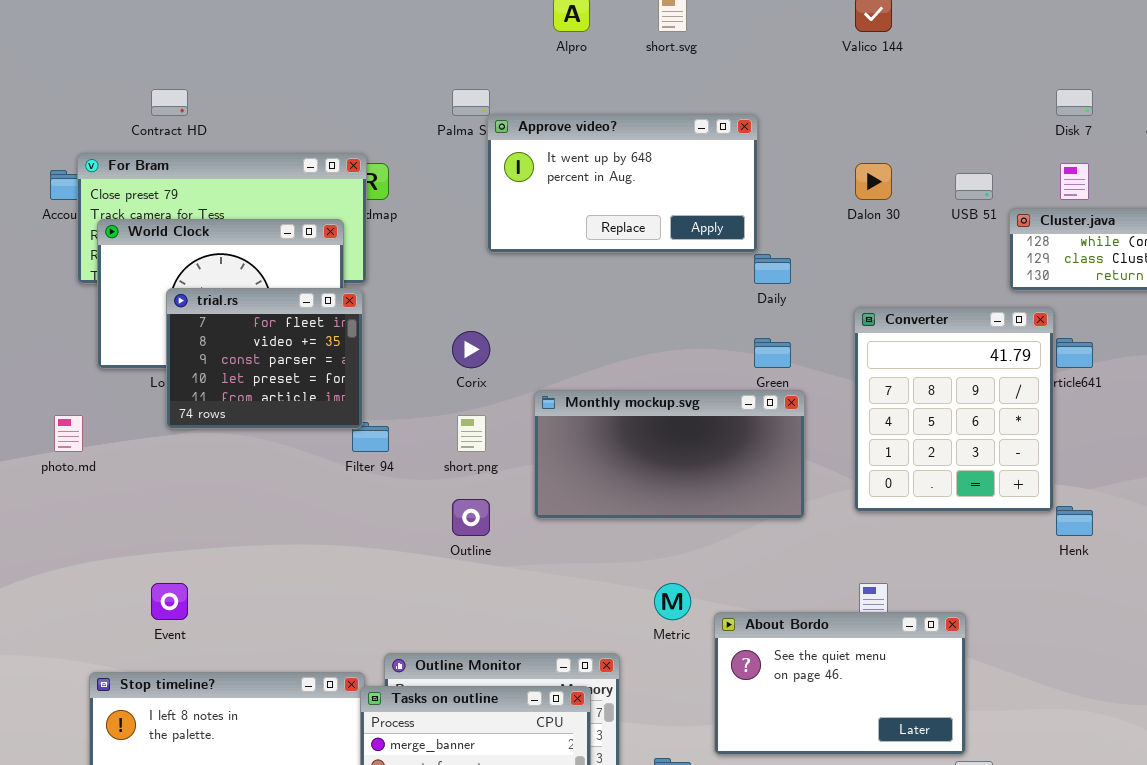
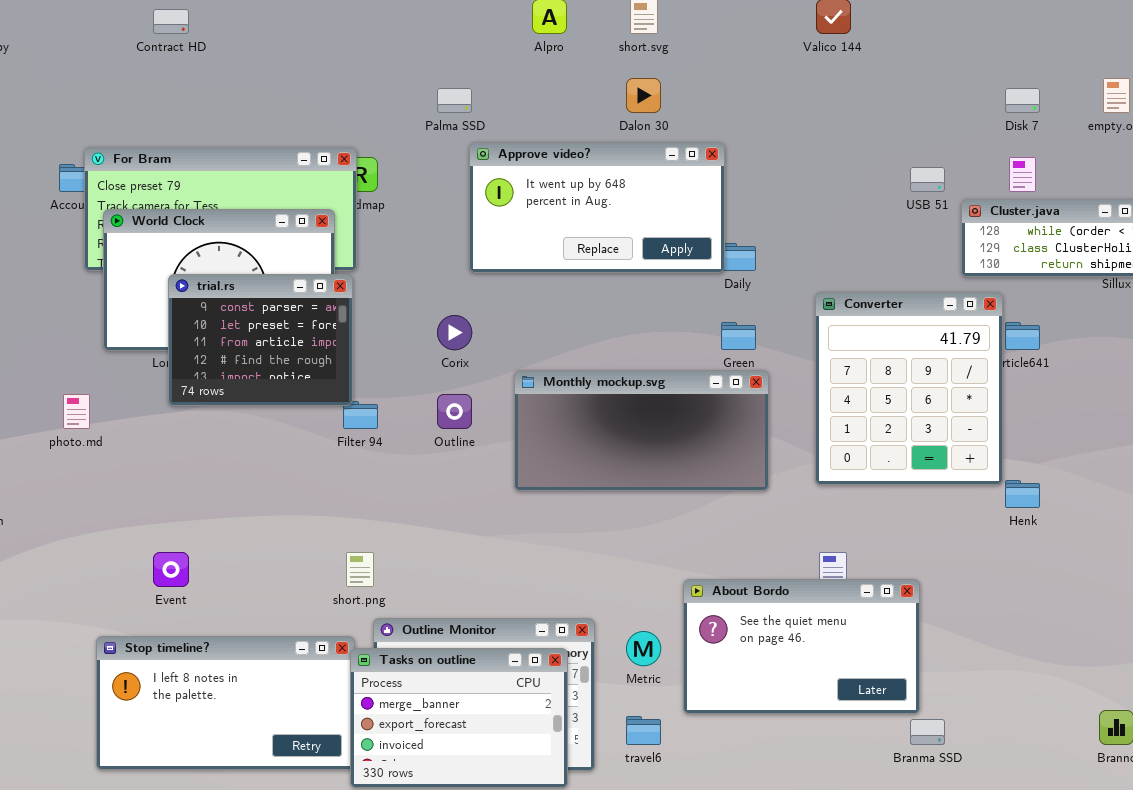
Contract HD: [151,89,188,116] -> [153,9,189,34], moved
Approve video?: [487,114,758,253] -> [469,142,725,273], moved
Dalon 30: [855,163,892,200] -> [626,78,661,113], moved
trial.rs: [166,288,363,429] -> [168,274,353,406], scrolled down 2 rows
short.png: [457,415,486,452] -> [346,552,374,587], moved
Outline: [452,499,490,536] -> [437,394,472,429], moved
Metric: [654,583,691,620] -> [626,631,661,666], moved

